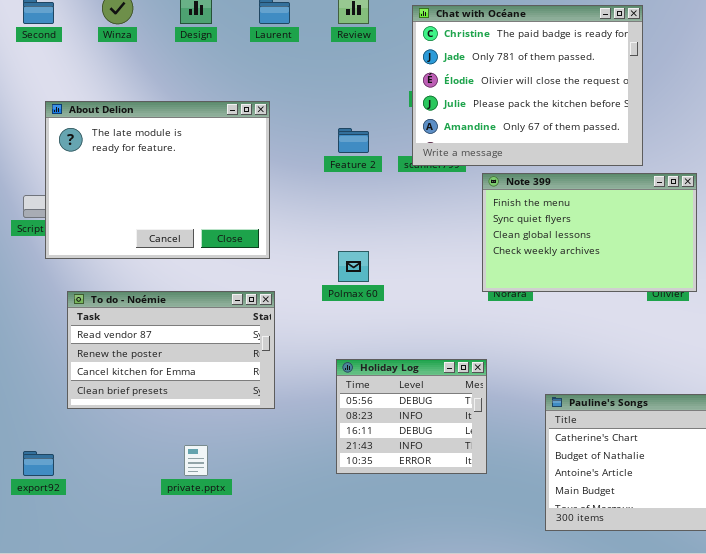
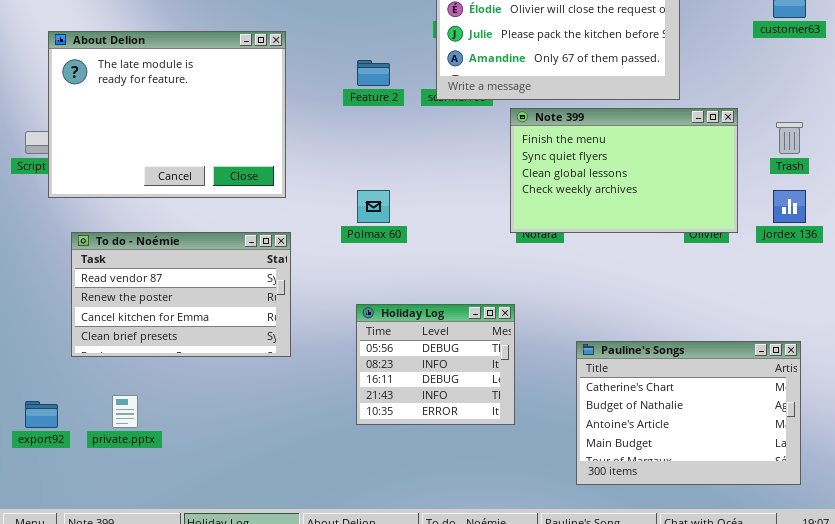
private.pptx: [184,445,208,476] -> [112,395,138,428], moved

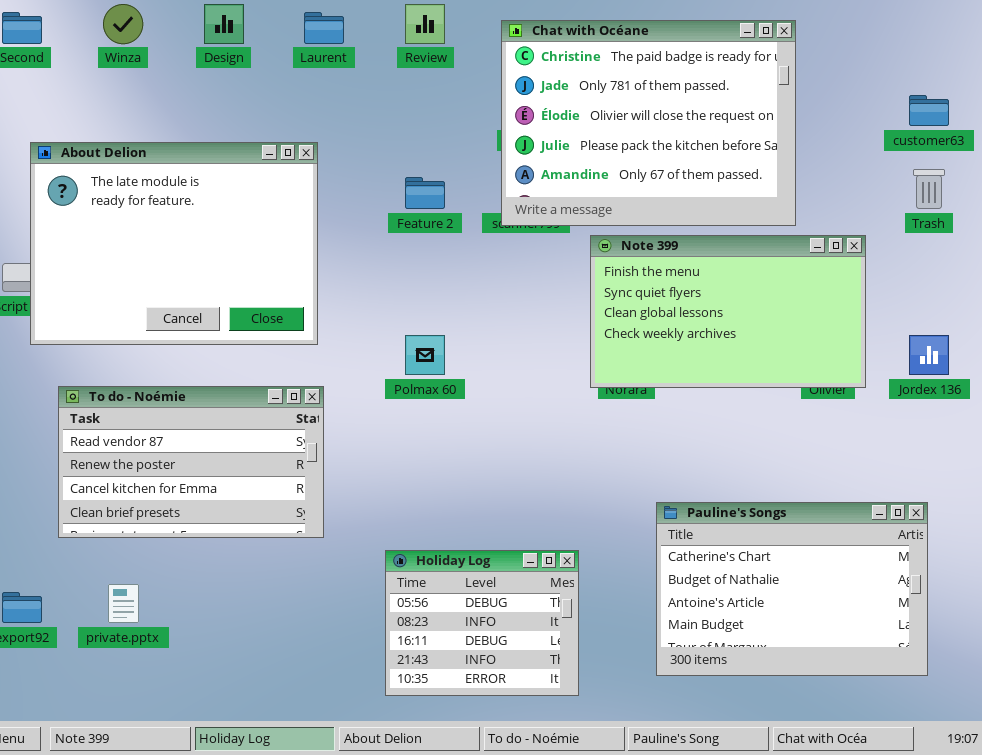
Trash: [776,122,803,154] -> [913,169,945,209], moved
Holiday Log: [356,304,515,425] -> [385,550,579,696], moved
Pauline's Songs: [576,341,801,485] -> [656,502,928,676], moved

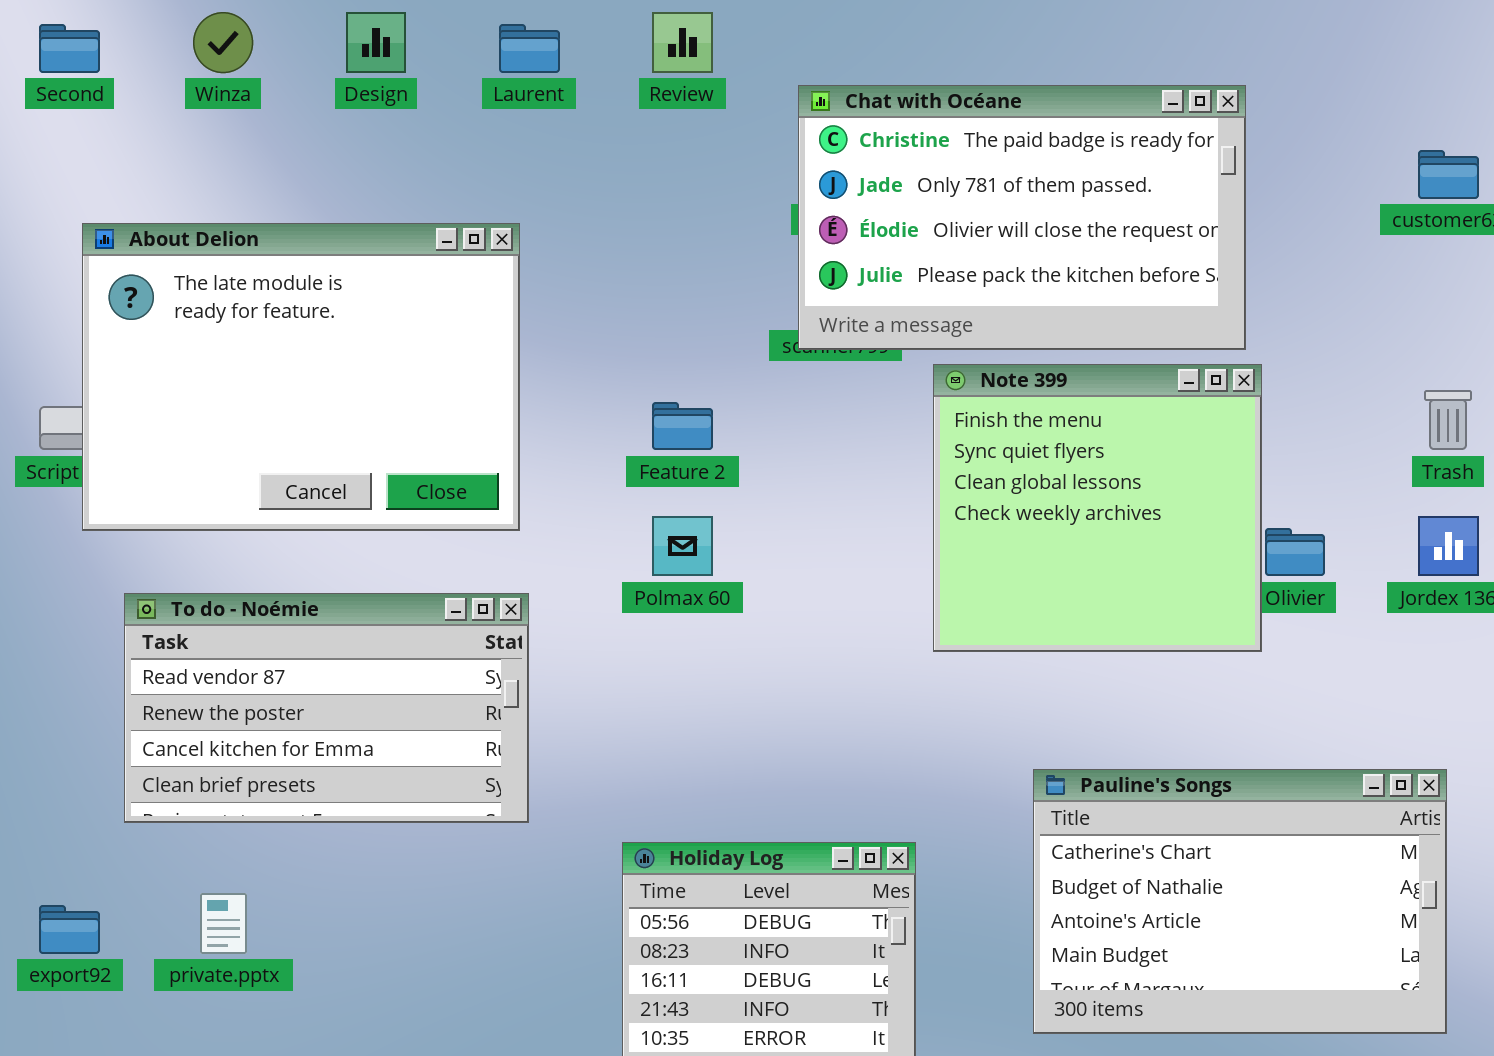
Chat with Océane: [501,20,796,226] -> [798,85,1246,350], resized
Trash: [913,169,945,209] -> [1424,390,1472,450], moved
Feature 2: [405,177,445,209] -> [652,402,713,450], moved
Note 399: [590,235,866,388] -> [933,364,1262,652], resized

